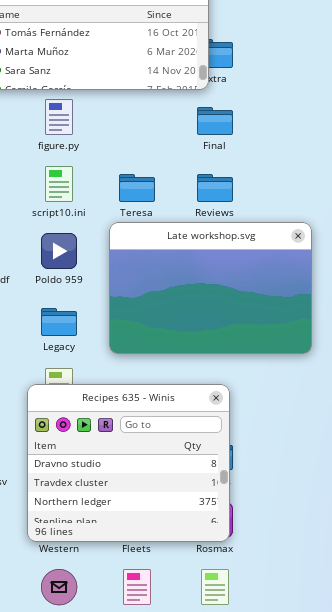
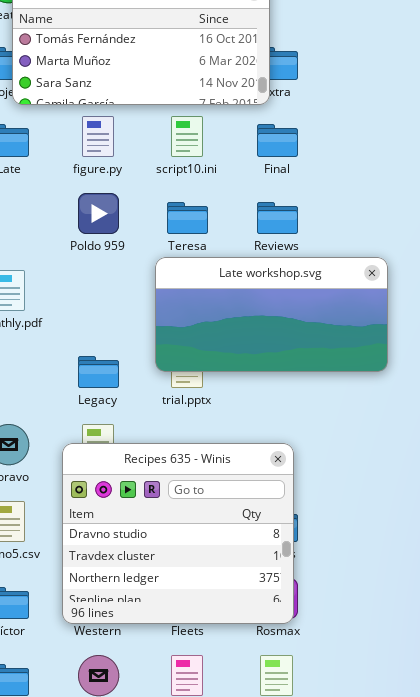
script10.ini: [45,166,73,202] -> [171,116,203,157], moved
Late workshop.svg: [109,222,312,354] -> [155,257,388,372], resized
Poldo 959: [41,233,77,269] -> [78,193,119,234], moved

